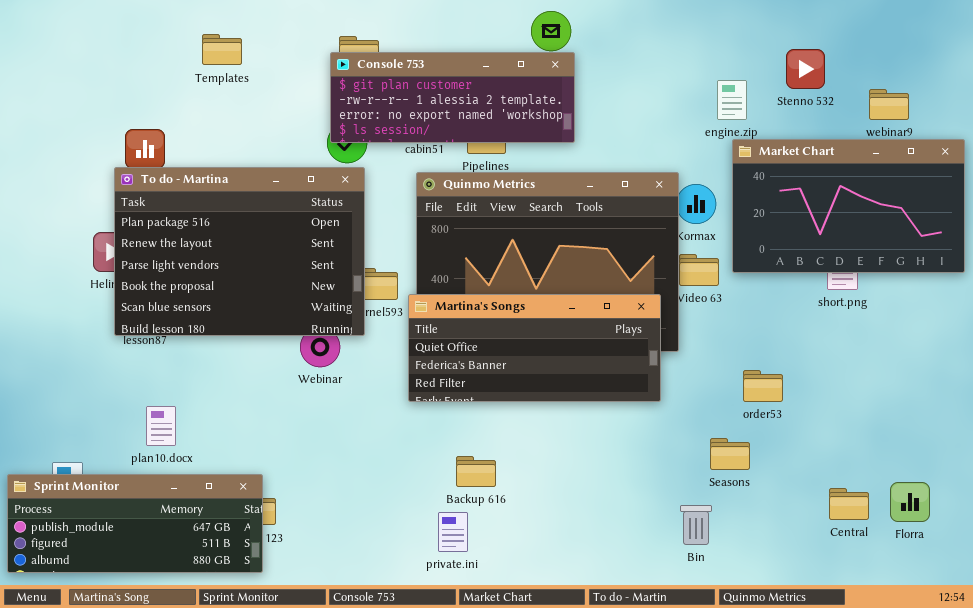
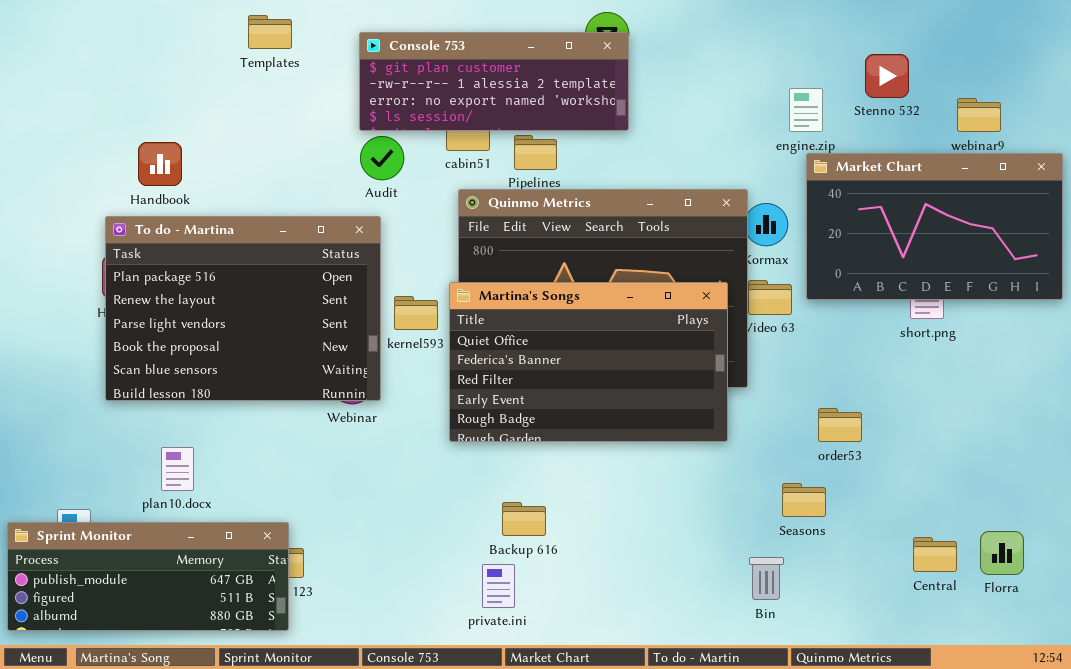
Templates: [202,34,242,65] -> [248,15,292,49], moved
Console 753: [330,52,575,143] -> [359,32,629,131], moved
To do - Martina: [114,167,365,336] -> [105,216,381,401], moved
Martina's Songs: [408,294,661,402] -> [449,282,728,442], resized

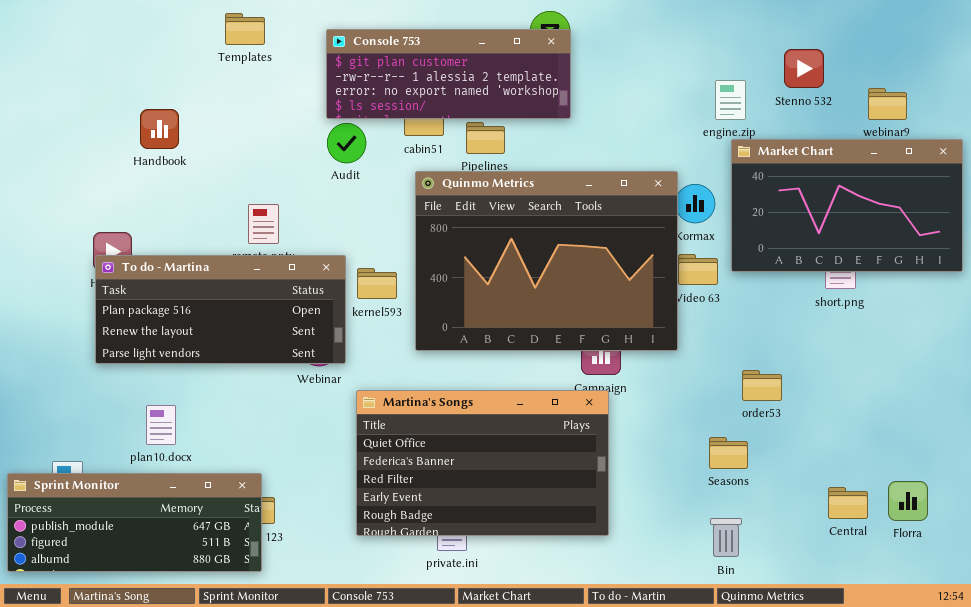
Handbook: [138,142,182,186] -> [140,109,179,149], moved
To do - Martina: [105,216,381,401] -> [95,255,346,364], resized
Martina's Songs: [449,282,728,442] -> [356,390,609,536], moved
Bin: [749,557,784,600] -> [710,518,742,557], moved

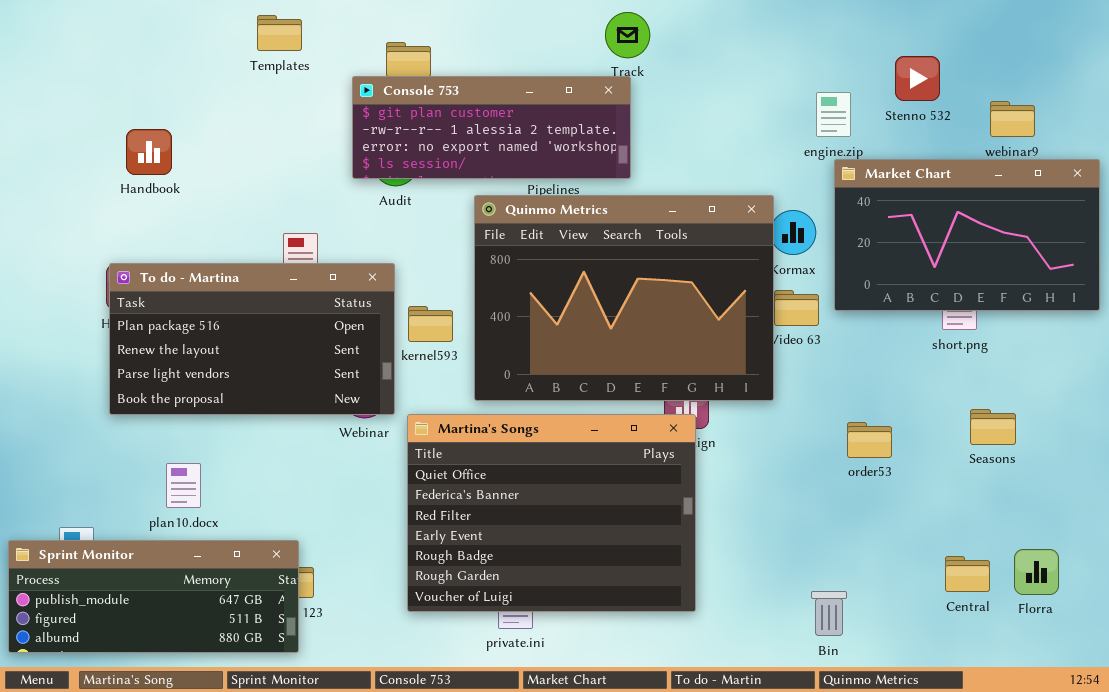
Console 753: [326,29,571,119] -> [352,76,631,179], moved
Handbook: [140,109,179,149] -> [126,129,172,175], moved
To do - Martina: [95,255,346,364] -> [109,263,395,415], resized
Martina's Songs: [356,390,609,536] -> [407,414,696,612], resized
Seasons: [709,437,748,469] -> [970,409,1016,445], moved

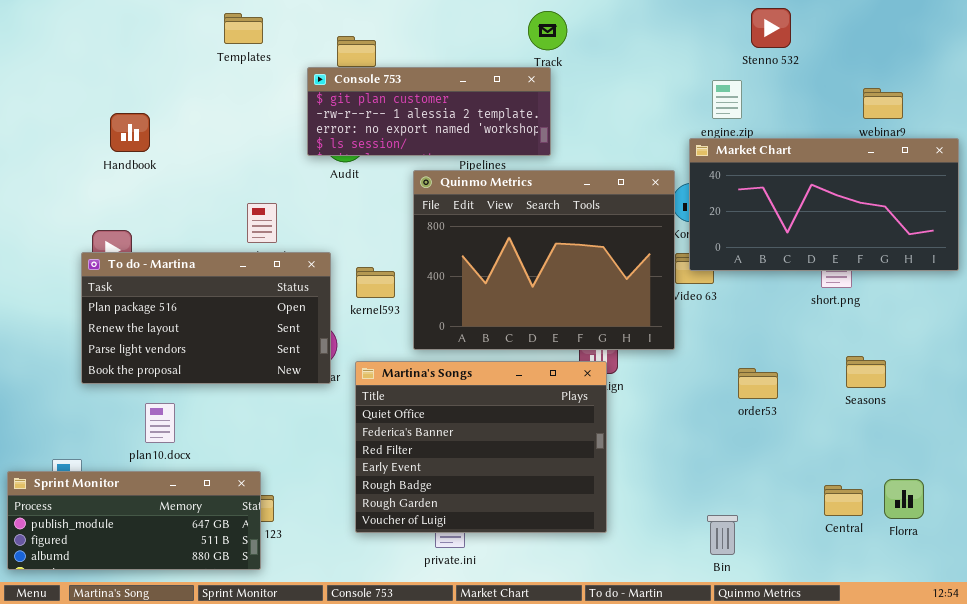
Stenno 532: [895,56,940,101] -> [751,8,791,48], moved
Market Chart: [834,159,1100,311] -> [689,138,959,271], resized
To do - Martina: [109,263,395,415] -> [81,252,331,384], moved

